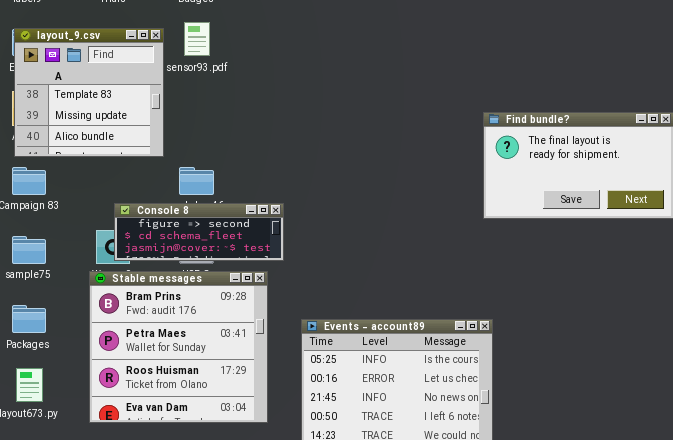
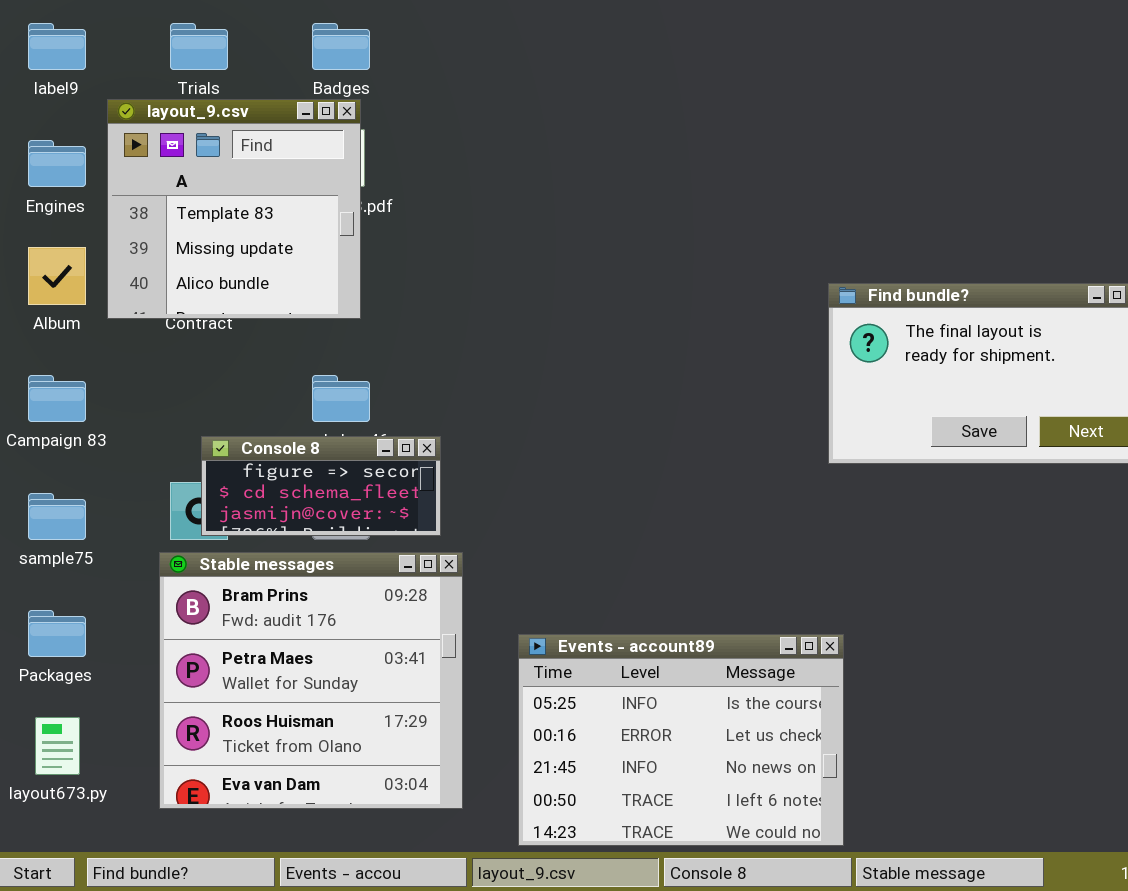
layout_9.csv: [14,28,164,157] -> [107,99,361,319], moved
Console 8: [114,203,284,261] -> [201,436,441,536], resized

